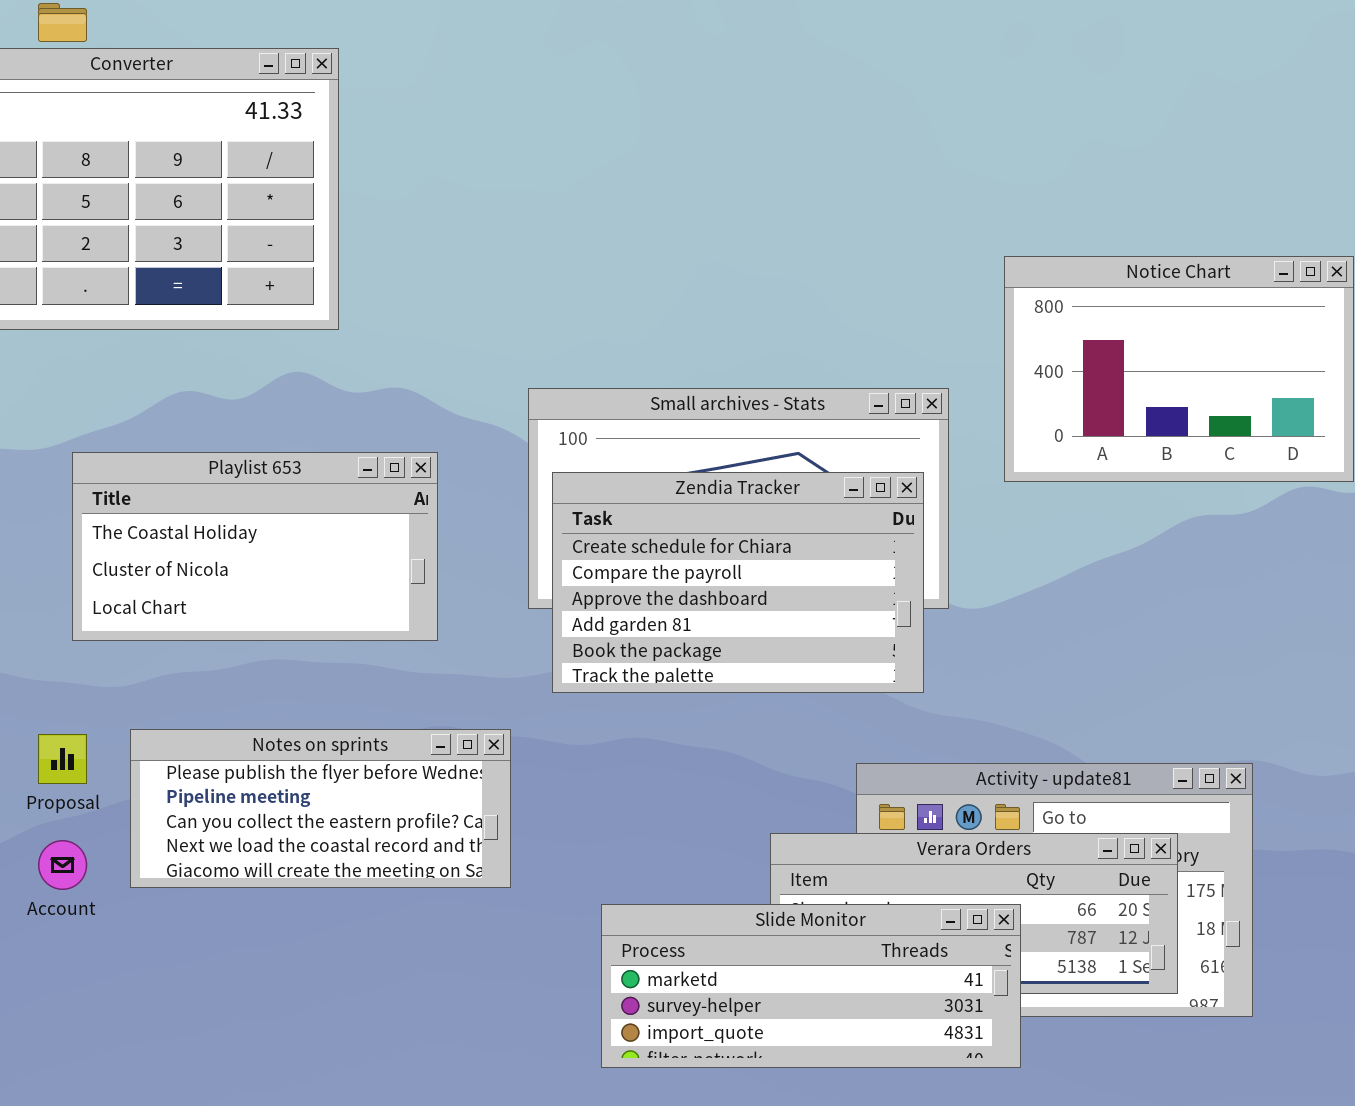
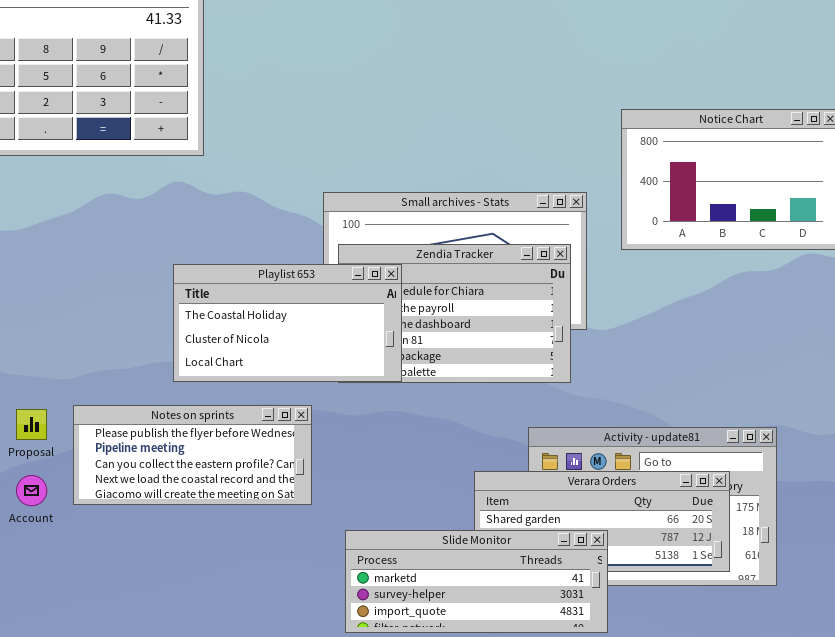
Playlist 653: [72,452,438,641] -> [173,264,402,382], moved
Slide Monitor: [601,904,1021,1068] -> [345,530,608,633], moved

